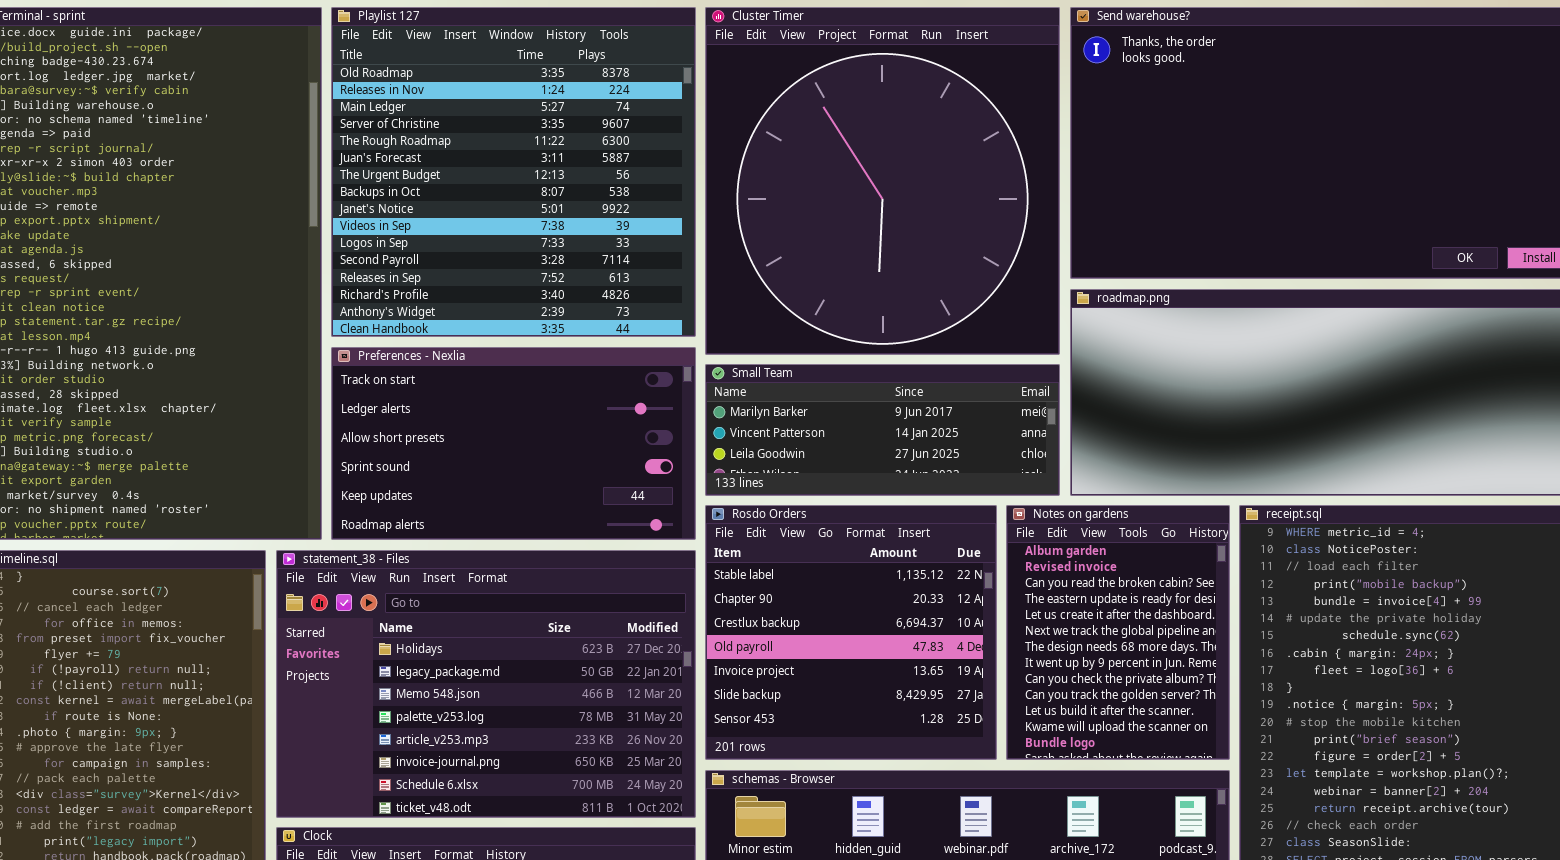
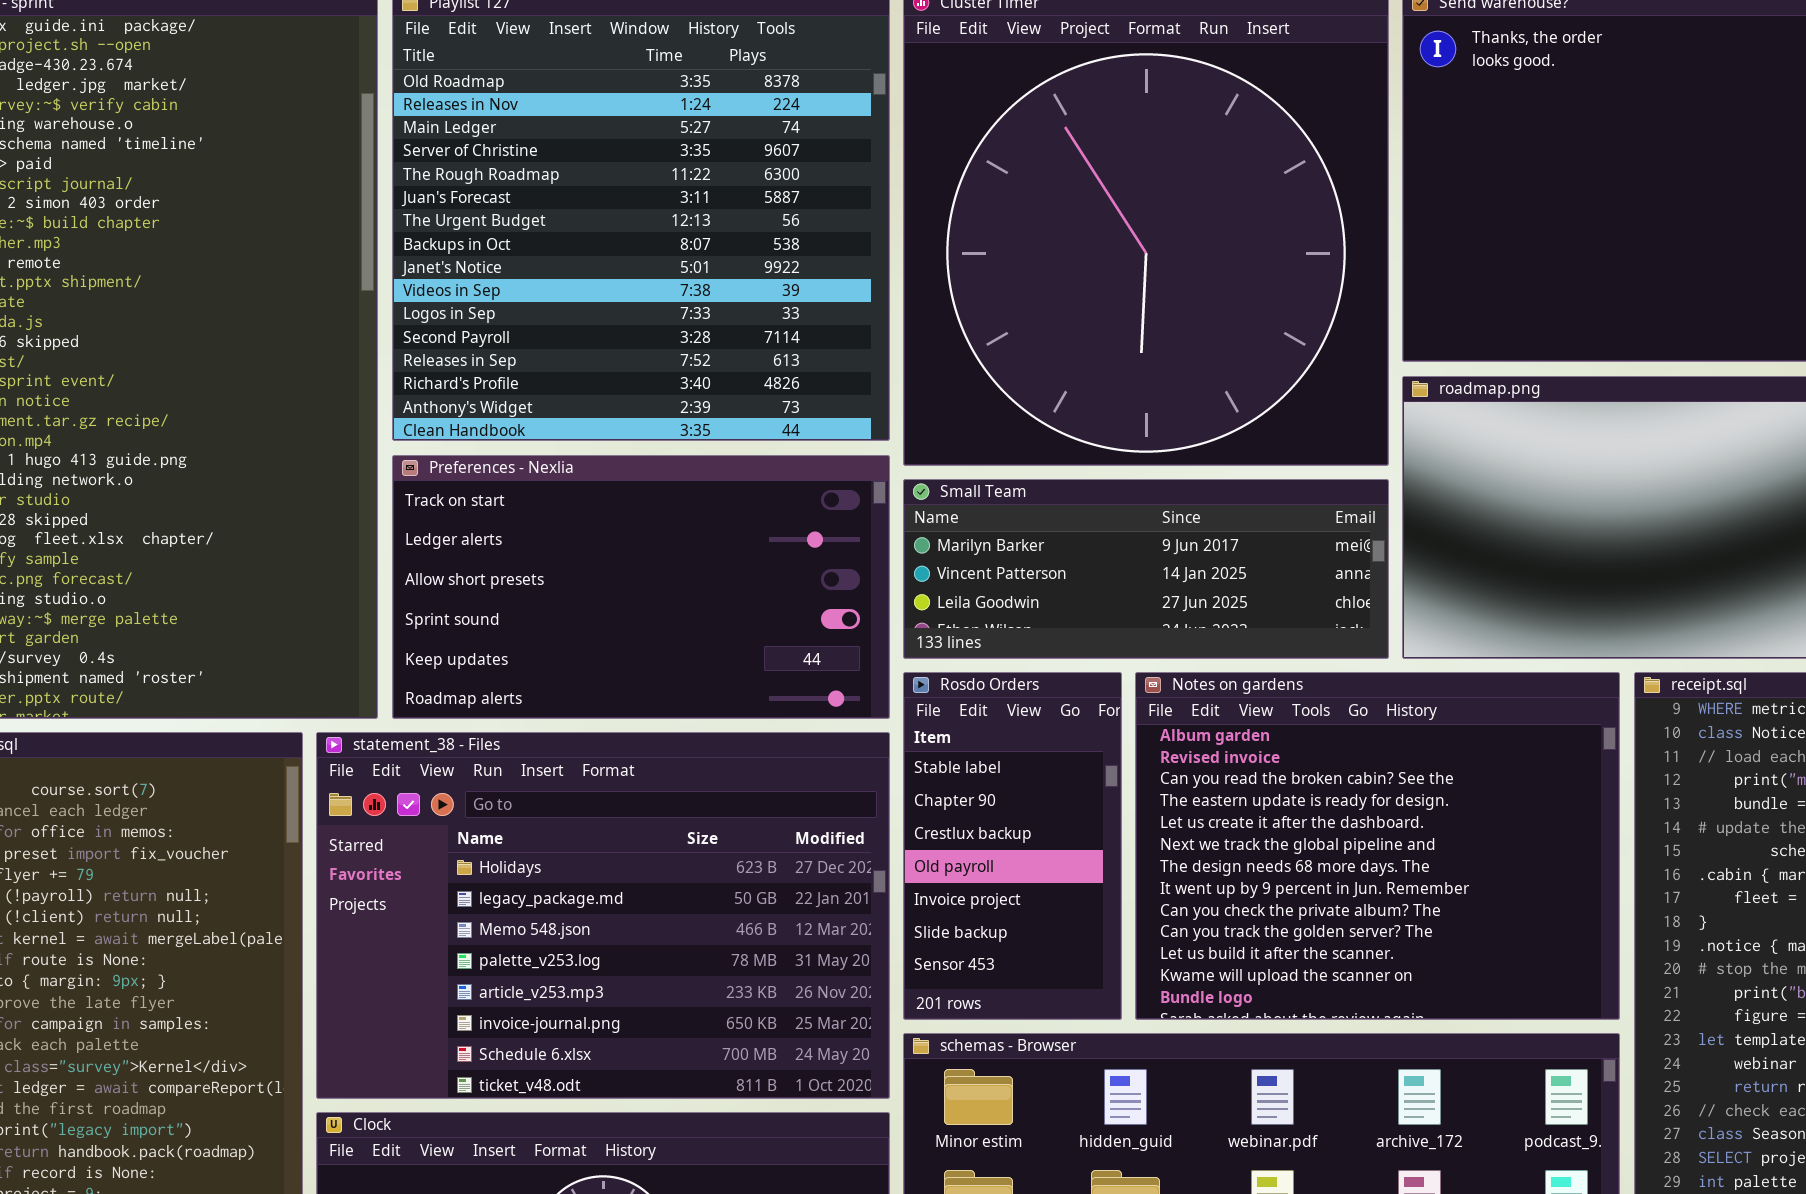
Rosdo Orders: [705,505,997,760] -> [903,672,1122,1020], resized
Notes on gardens: [1006,505,1230,760] -> [1135,672,1620,1020], resized

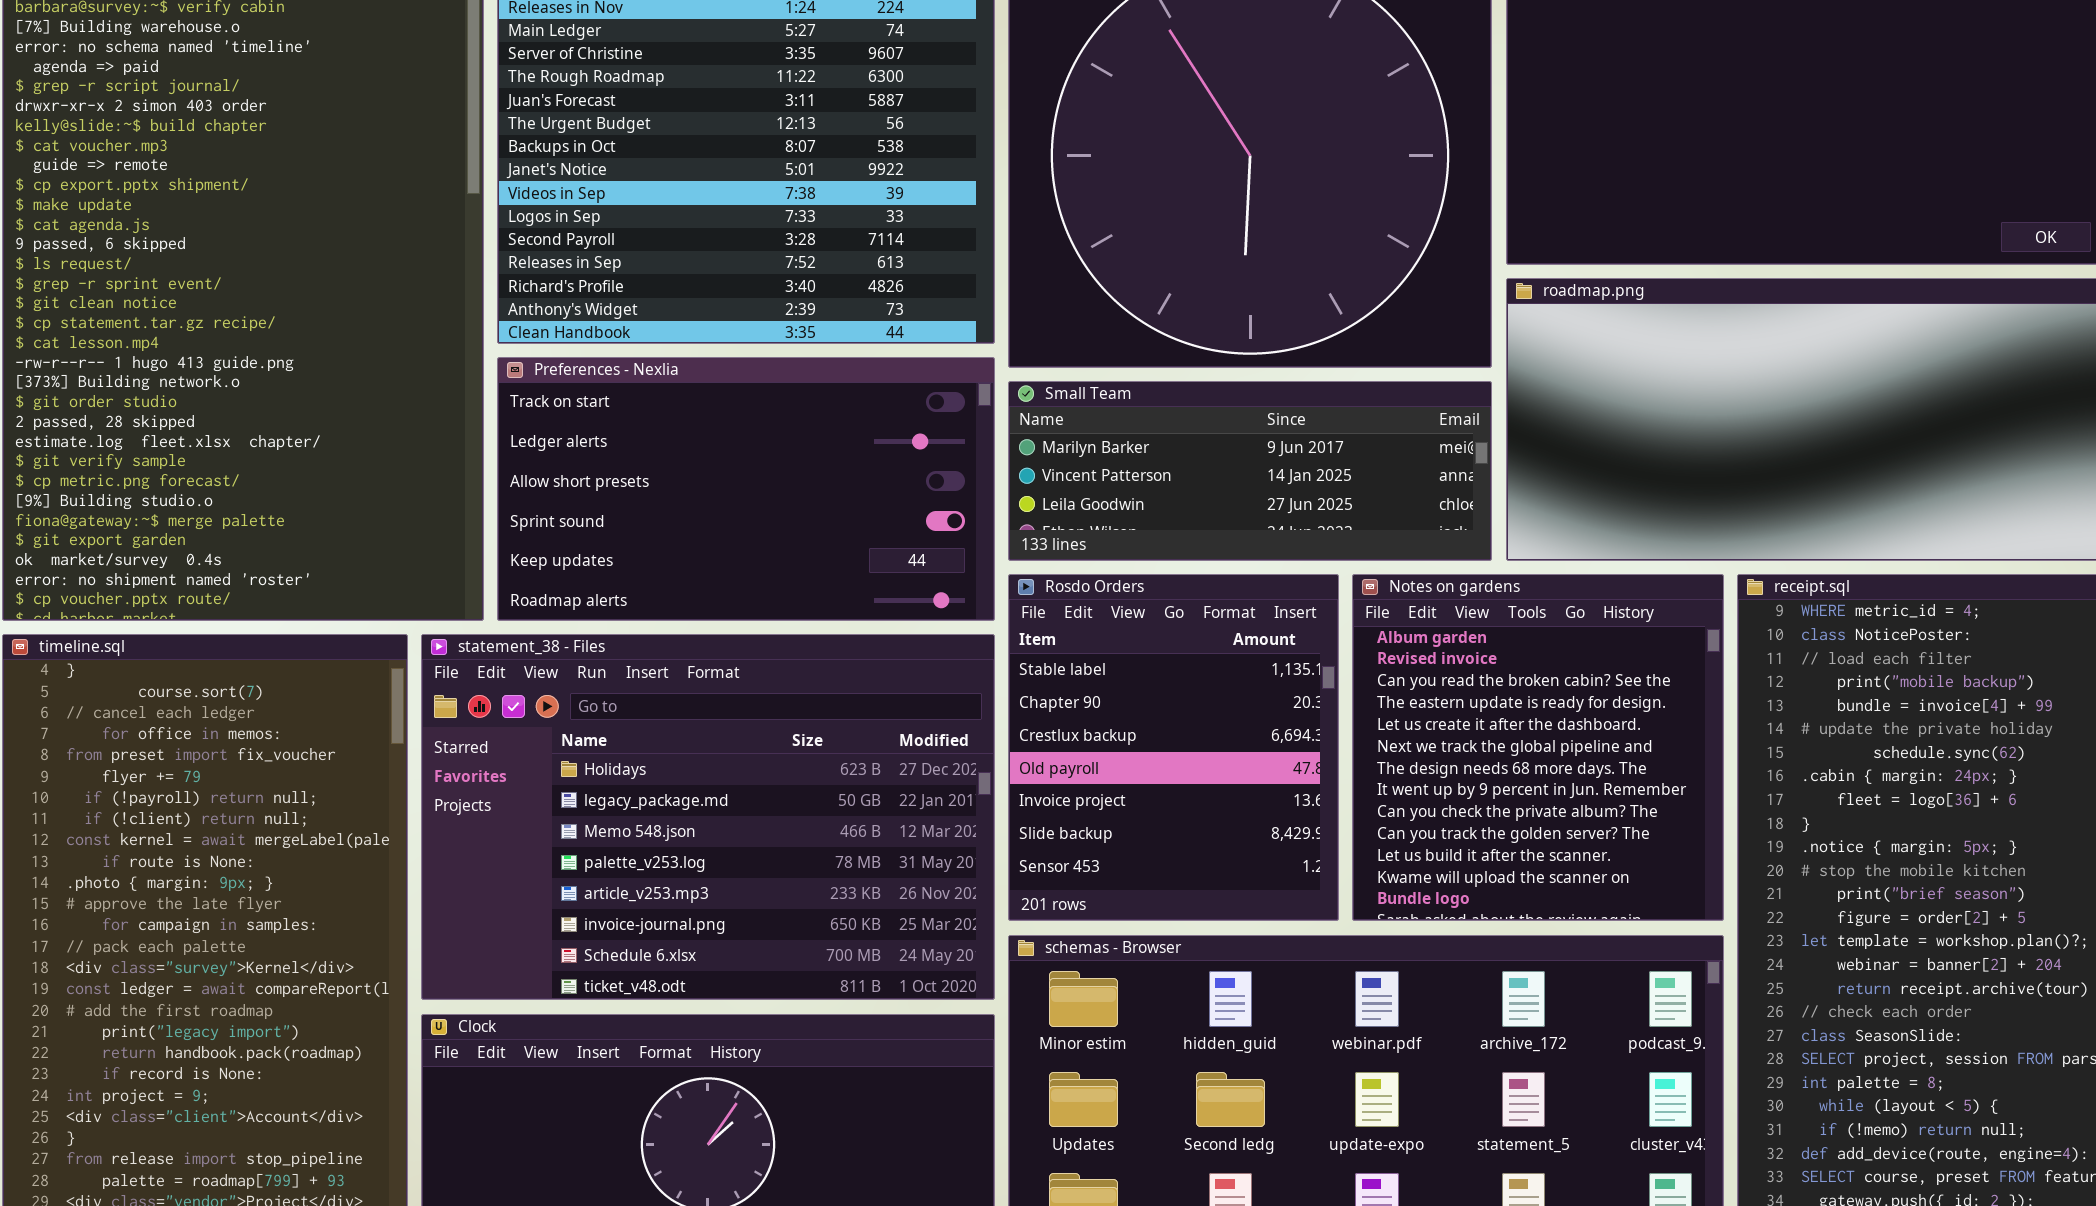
Rosdo Orders: [903,672,1122,1020] -> [1008,574,1339,921], resized
Notes on gardens: [1135,672,1620,1020] -> [1352,574,1724,921], resized

